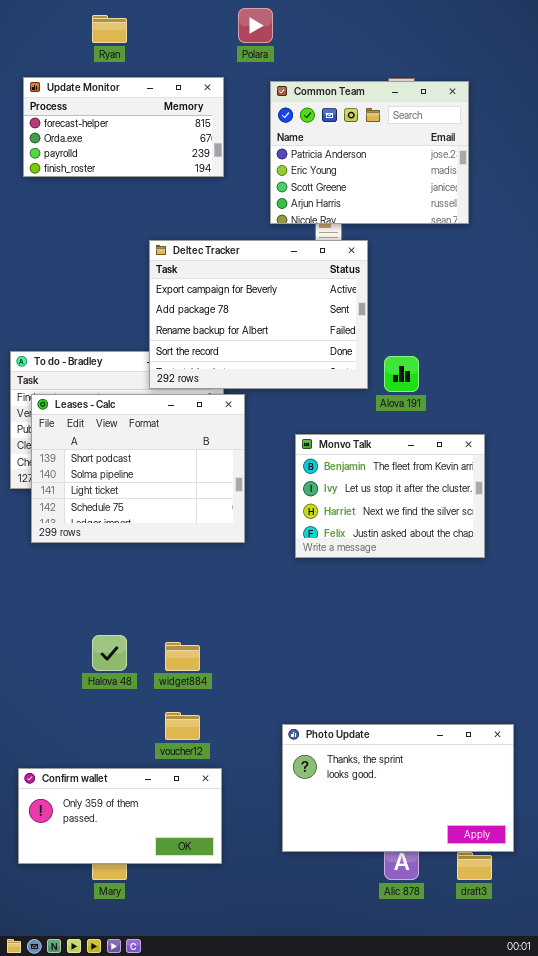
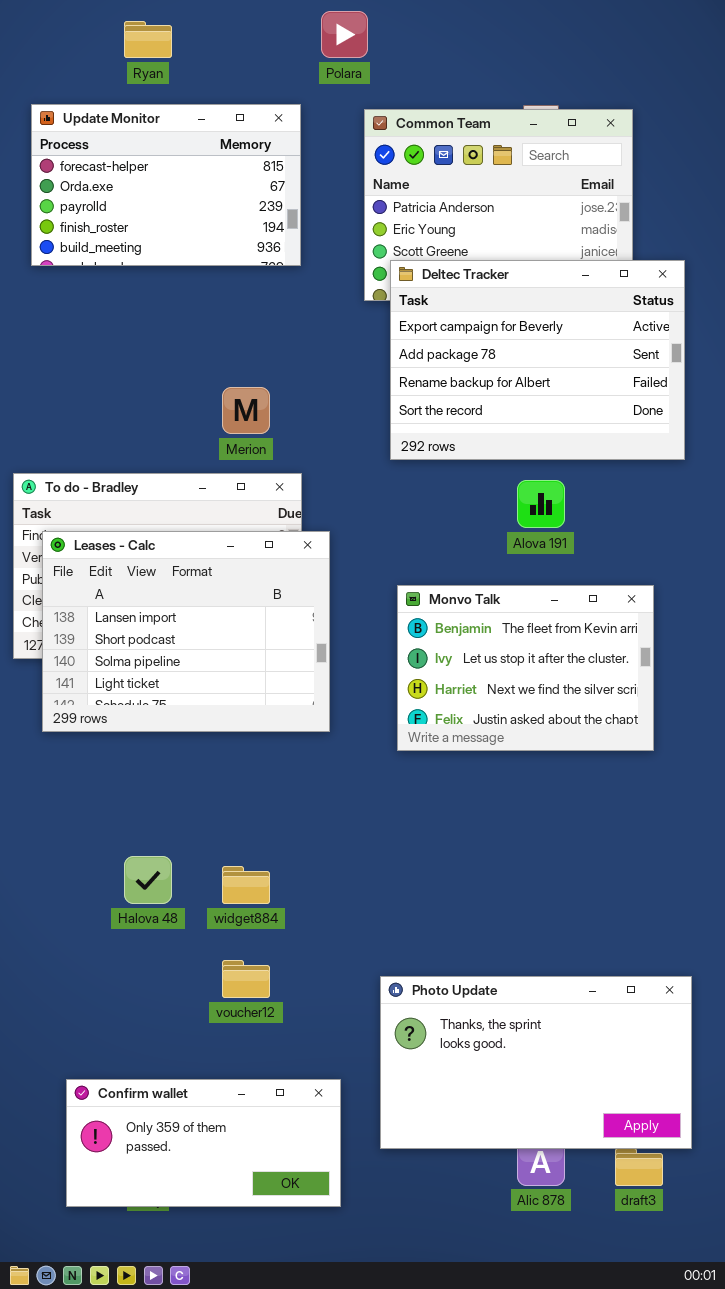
Update Monitor: [23,77,224,177] -> [31,104,301,266], resized
Deltec Tracker: [149,240,368,389] -> [390,260,685,460], moved
Leases - Calc: [31,394,245,543] -> [42,531,330,732], scrolled up 1 row
Confirm wallet: [18,768,222,864] -> [66,1079,341,1207], moved

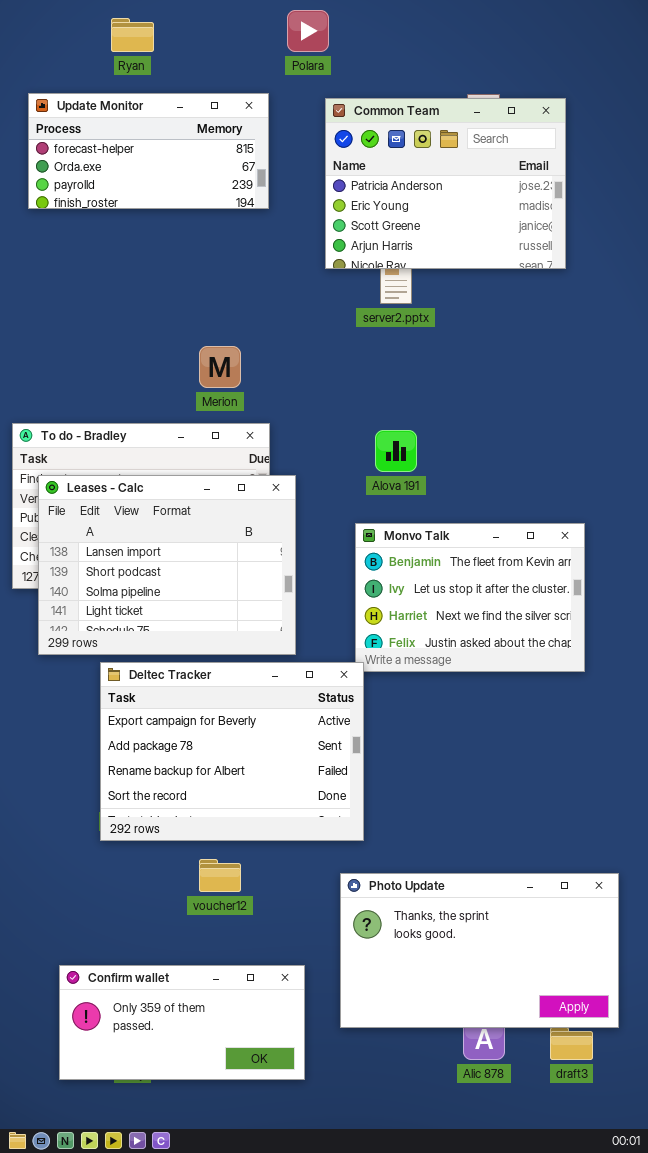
Update Monitor: [31,104,301,266] -> [28,93,269,209], resized
Deltec Tracker: [390,260,685,460] -> [100,662,364,841], moved
Alova 191: [517,480,565,528] -> [375,430,417,472], moved

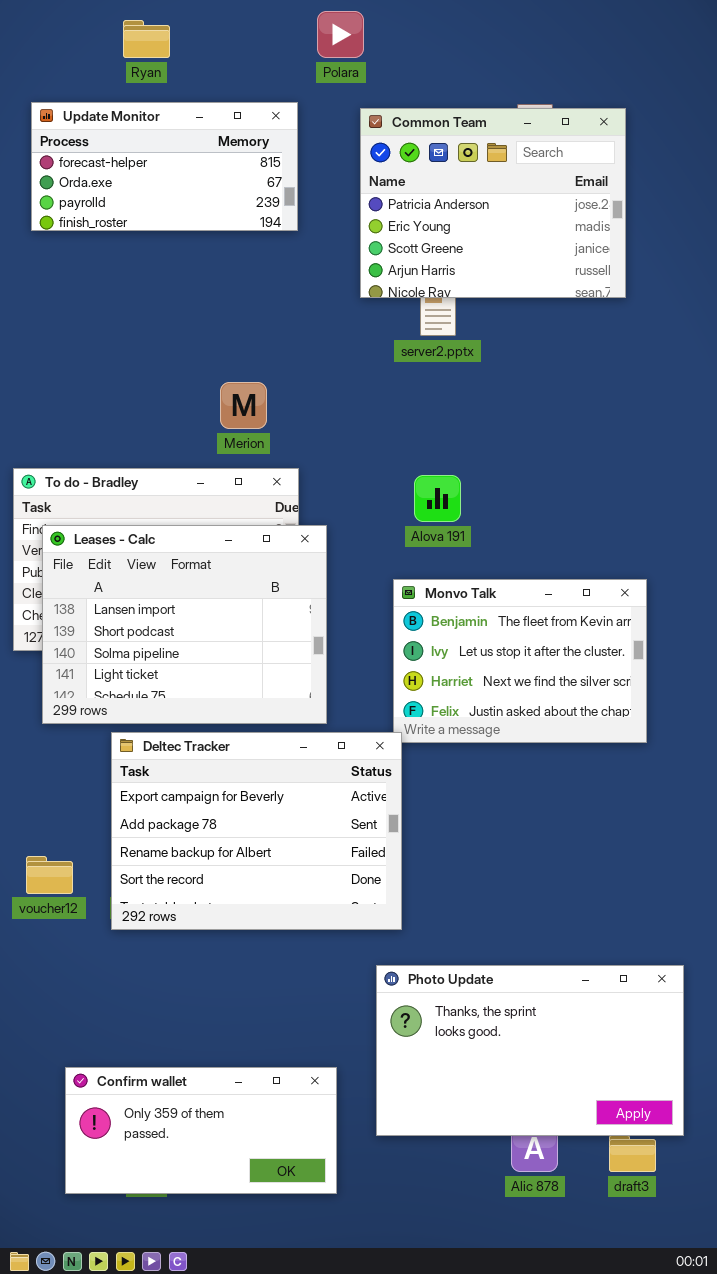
voucher12: [199,859,241,892] -> [26,856,73,894], moved

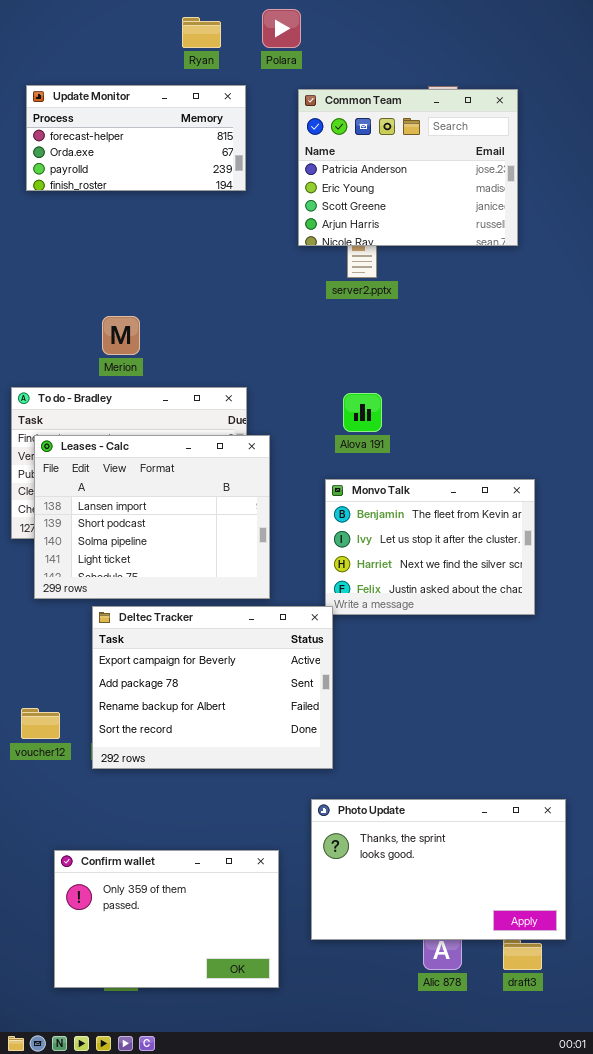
Ryan: [123,20,170,58] -> [182,17,221,48], moved
Merion: [220,382,267,429] -> [102,316,140,355], moved
Confirm wallet: [65,1067,337,1194] -> [54,850,279,988], resized

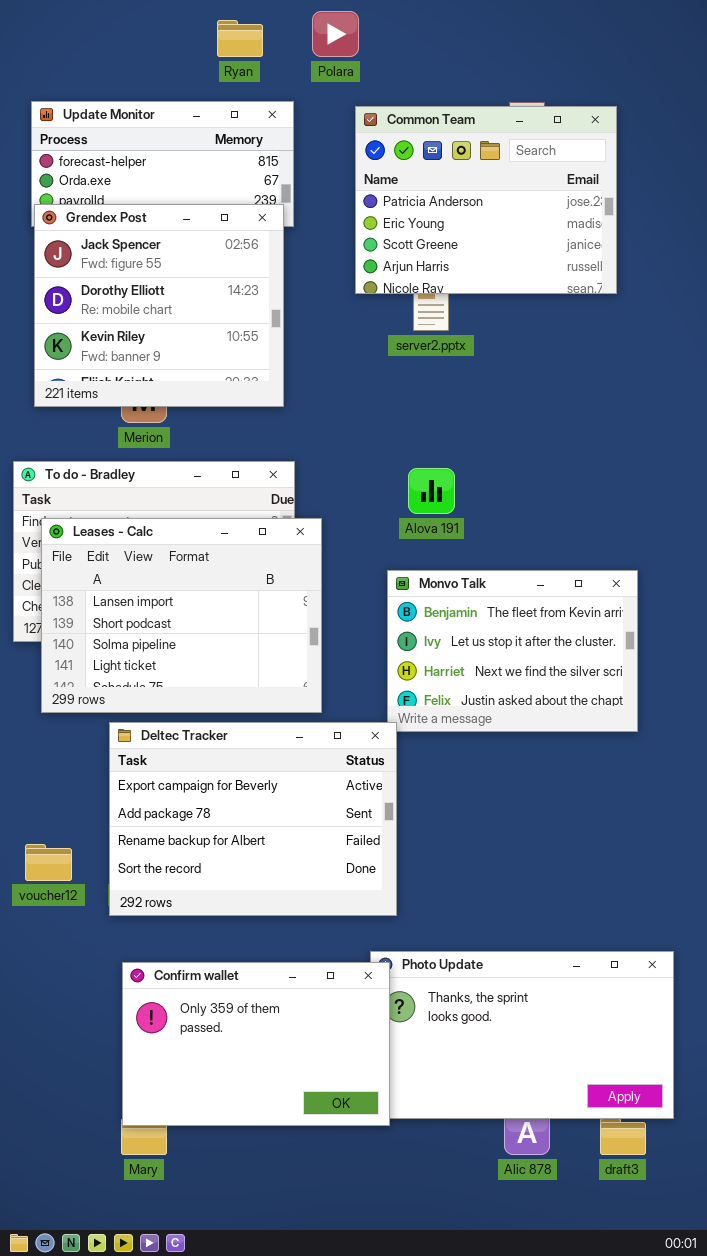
Grendex Post: none -> [34,204,284,407], opened
Confirm wallet: [54,850,279,988] -> [122,962,390,1126], moved

